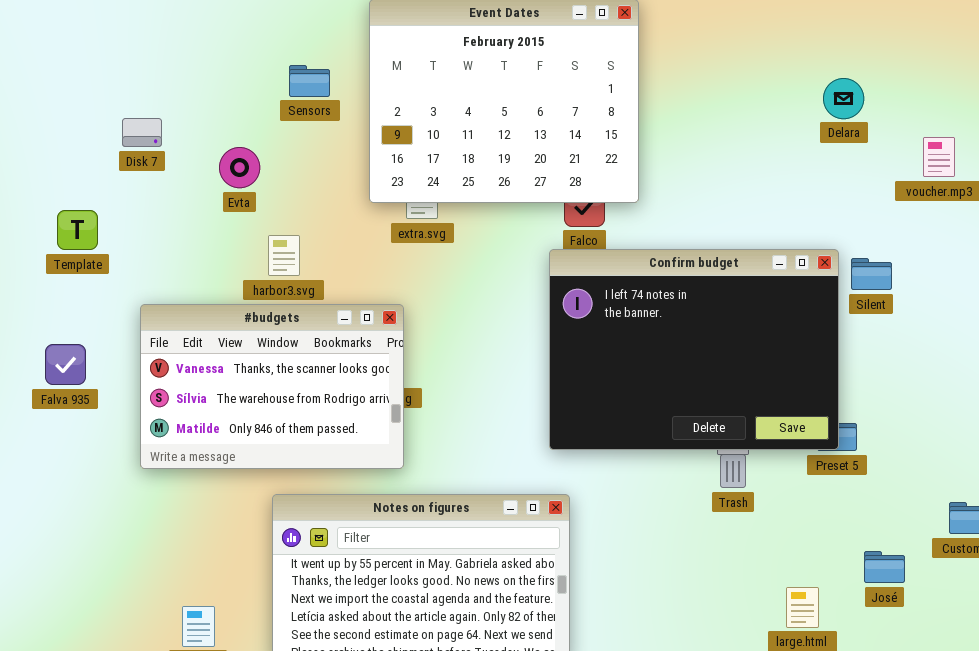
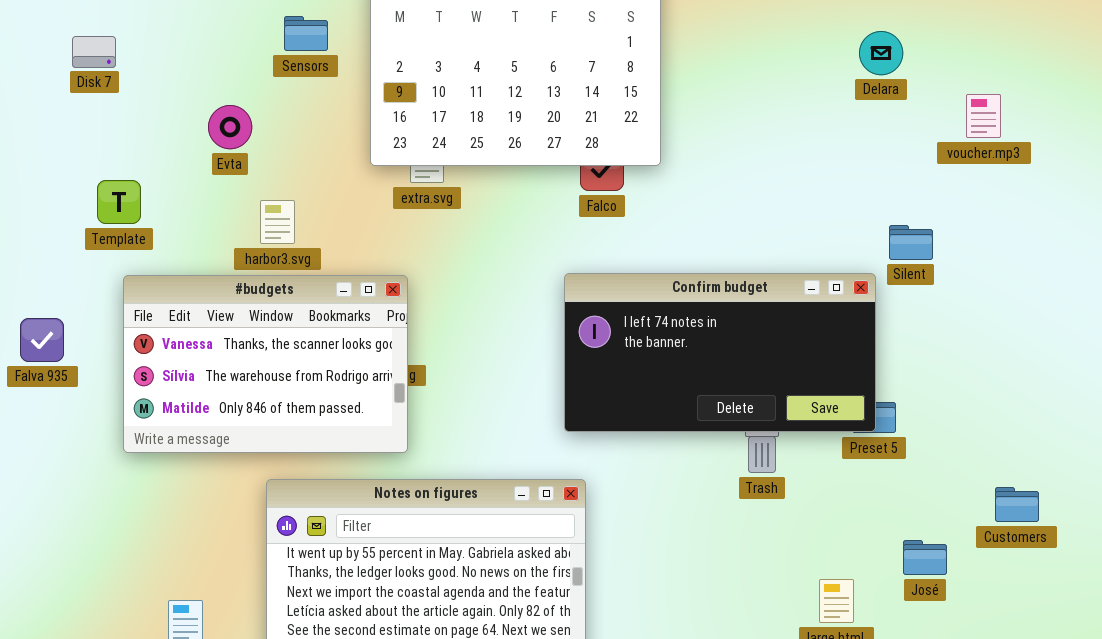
Disk 7: [122,118,162,147] -> [72,36,116,68], moved
Template: [57,210,98,250] -> [97,180,141,224], moved
Confirm budget: [549,249,839,450] -> [564,273,876,432], resized

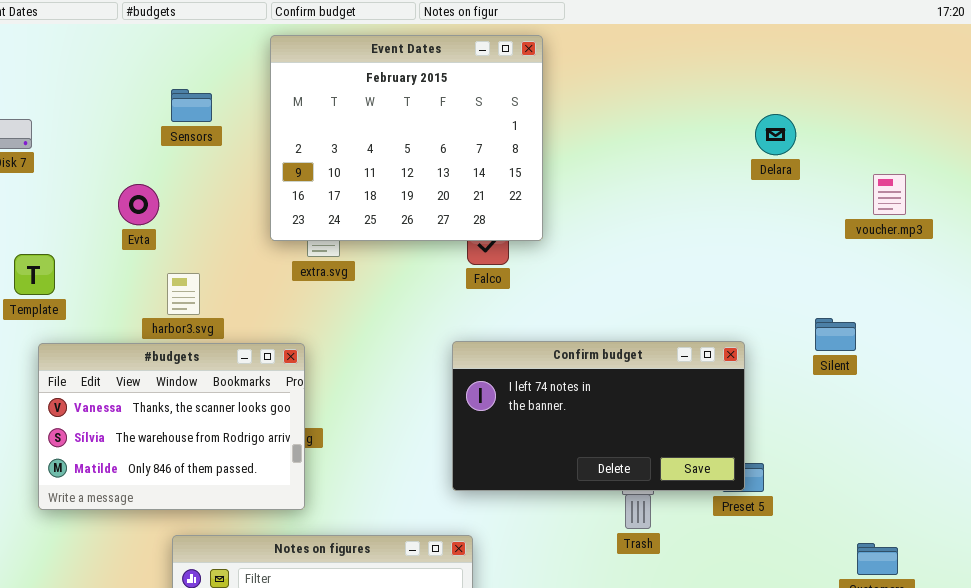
Sensors: [284,16,328,51] -> [171,89,212,122], moved
Delara: [859,31,903,75] -> [755,114,796,155], moved
voucher.mp3: [966,94,1001,138] -> [873,174,906,215], moved
Silent: [889,225,933,260] -> [815,318,856,351], moved

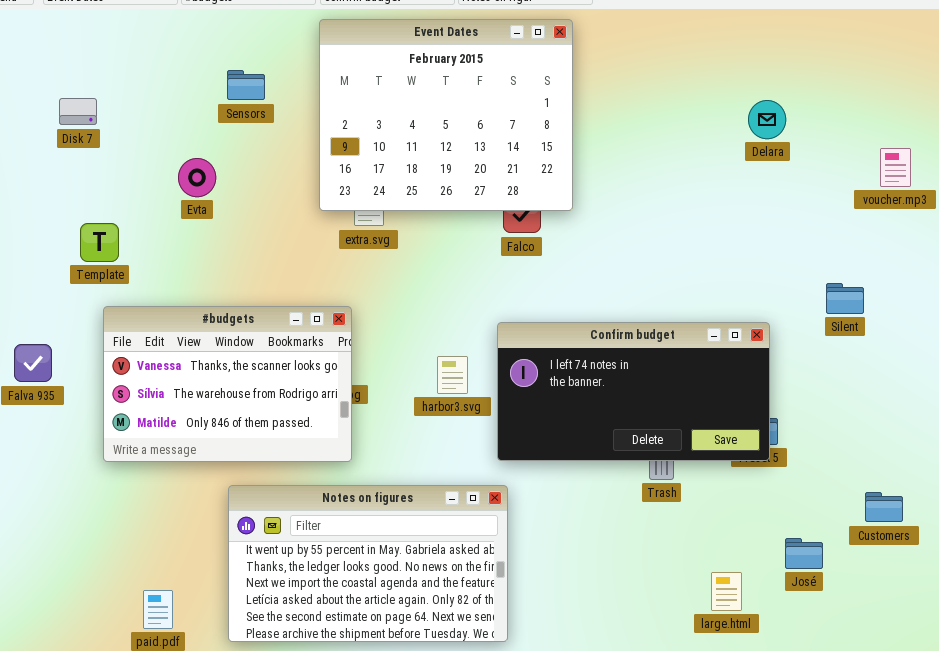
Delara: [755,114,796,155] -> [748,100,786,139], moved
harbor3.svg: [167,273,200,315] -> [437,356,468,394], moved
Confirm budget: [452,341,745,491] -> [497,322,770,461], moved

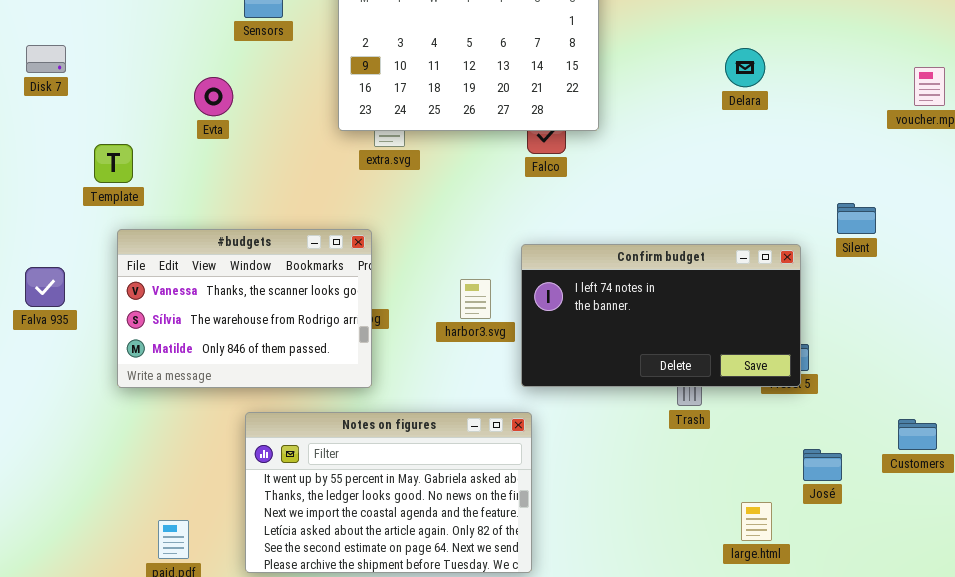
Disk 7: [59,98,97,125] -> [26,45,66,73], moved
Delara: [748,100,786,139] -> [725,48,765,87], moved
Silent: [826,283,864,314] -> [837,203,876,234], moved
José: [785,538,823,569] -> [803,449,842,481], moved

